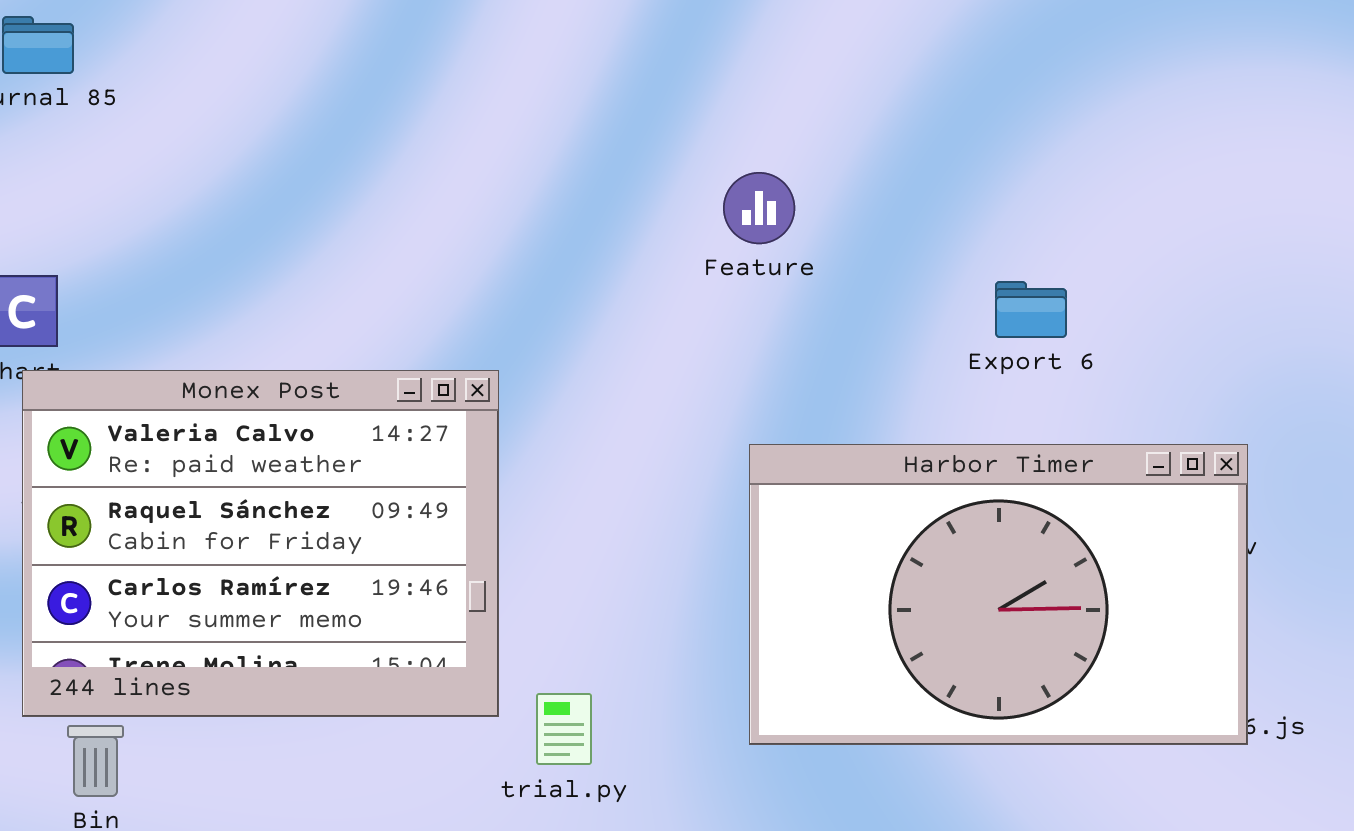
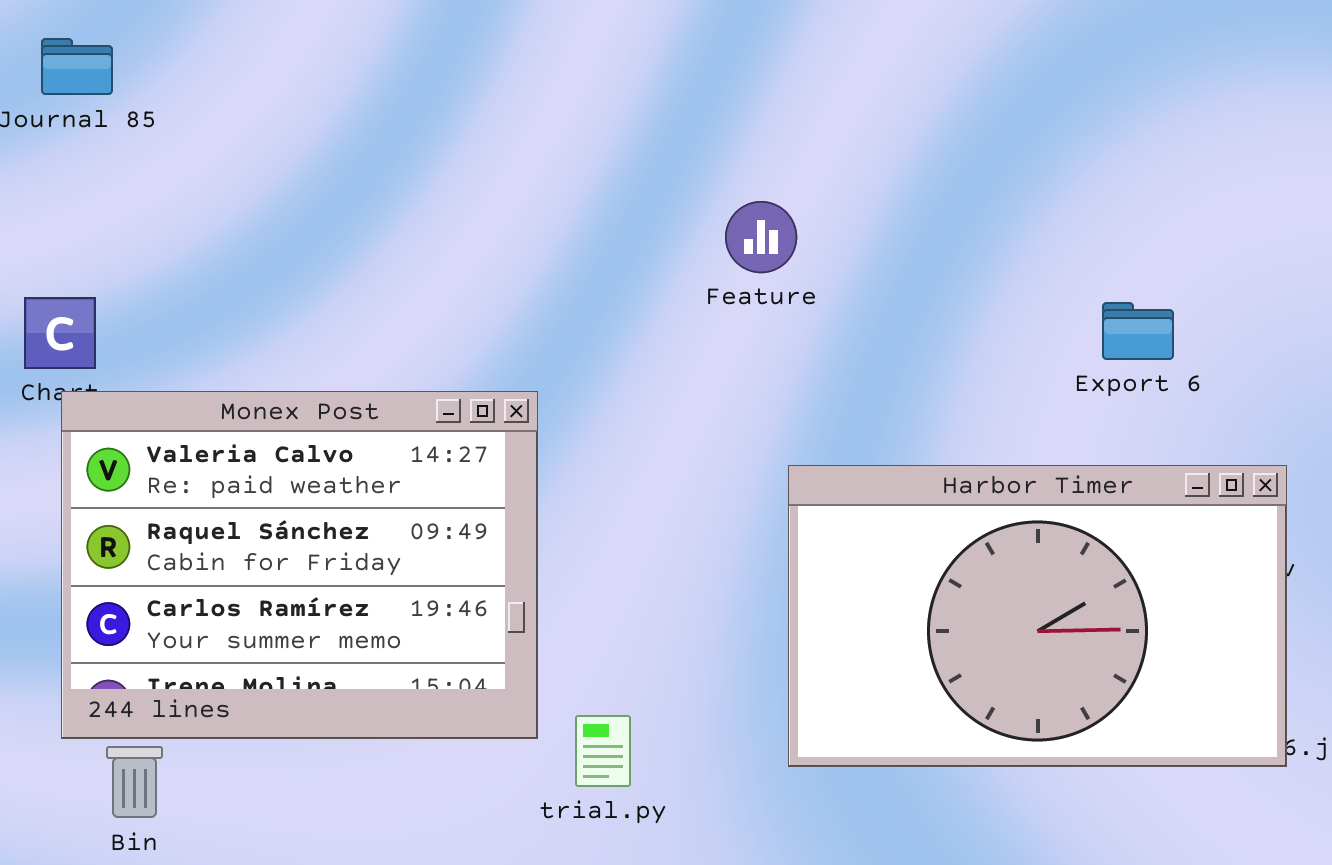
Feature: [723,172,795,244] -> [725,201,797,273], moved
Export 6: [995,281,1067,338] -> [1102,302,1174,360], moved

